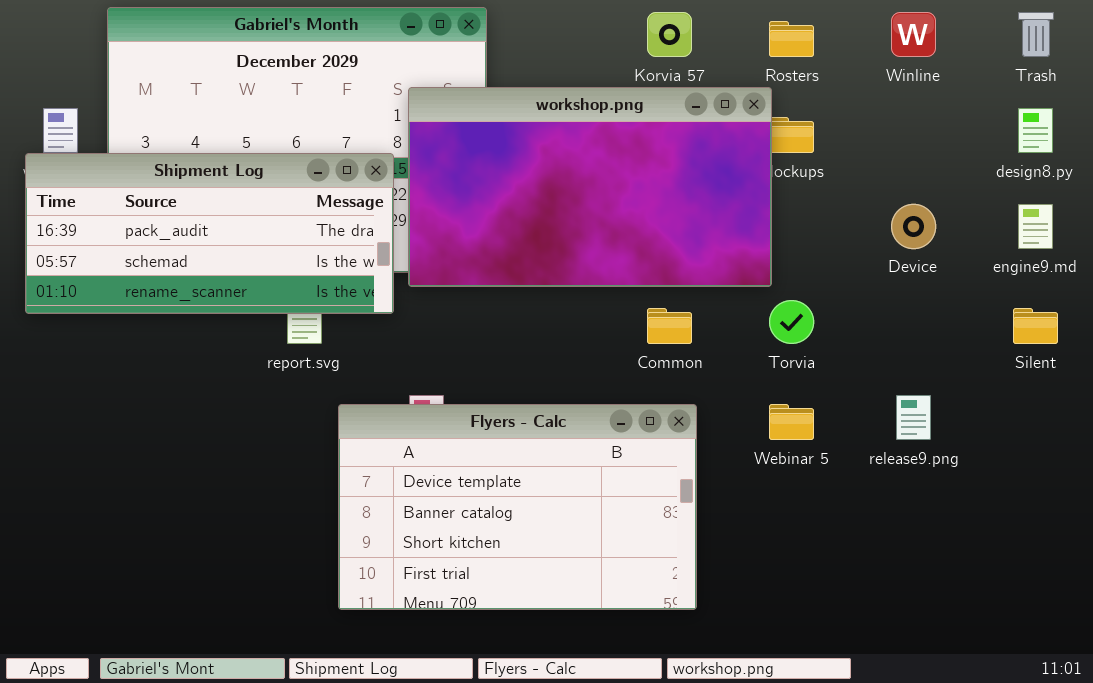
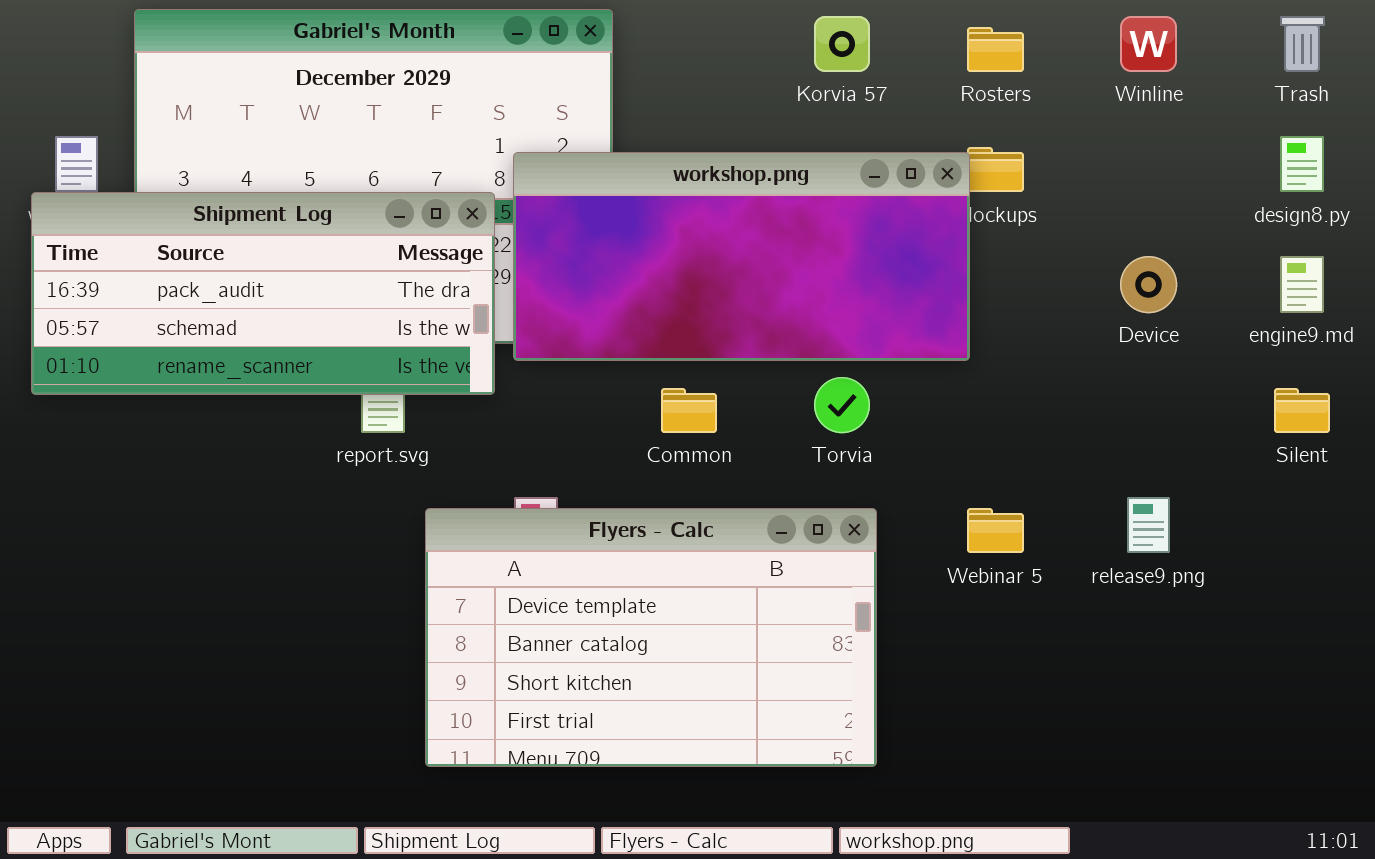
workshop.png: [408,87,772,287] -> [513,152,970,361], resized
Torvia: [769,300,814,344] -> [814,377,870,433], moved
Common: [647,308,692,344] -> [661,388,717,433], moved

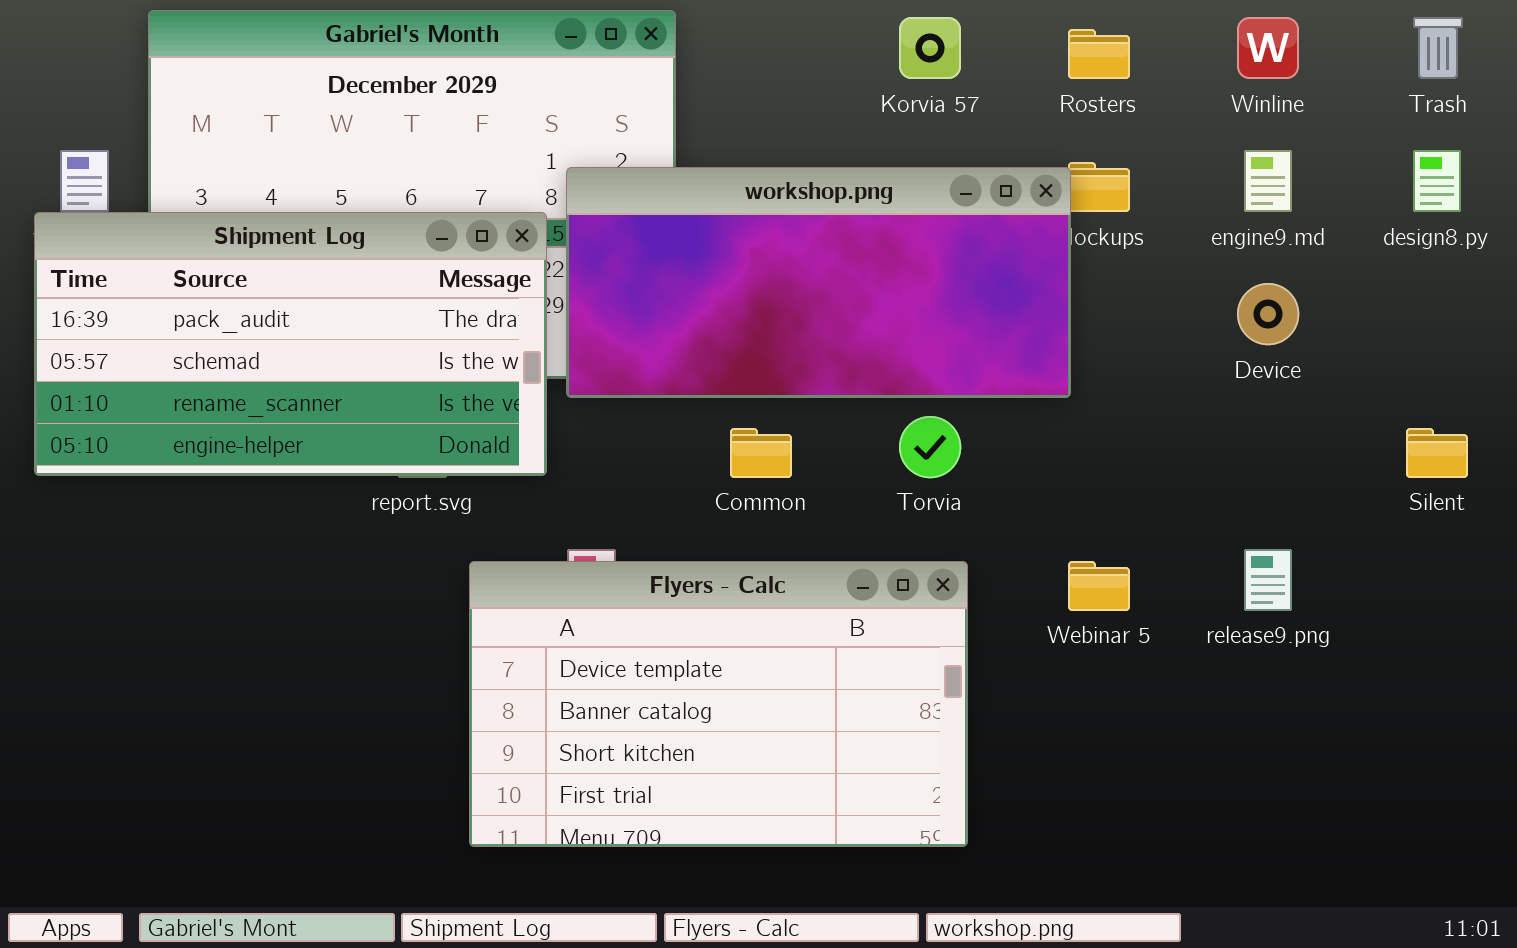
Shipment Log: [31,192,495,395] -> [34,212,547,476], resized
engine9.md: [1280,256,1324,313] -> [1244,150,1292,212], moved

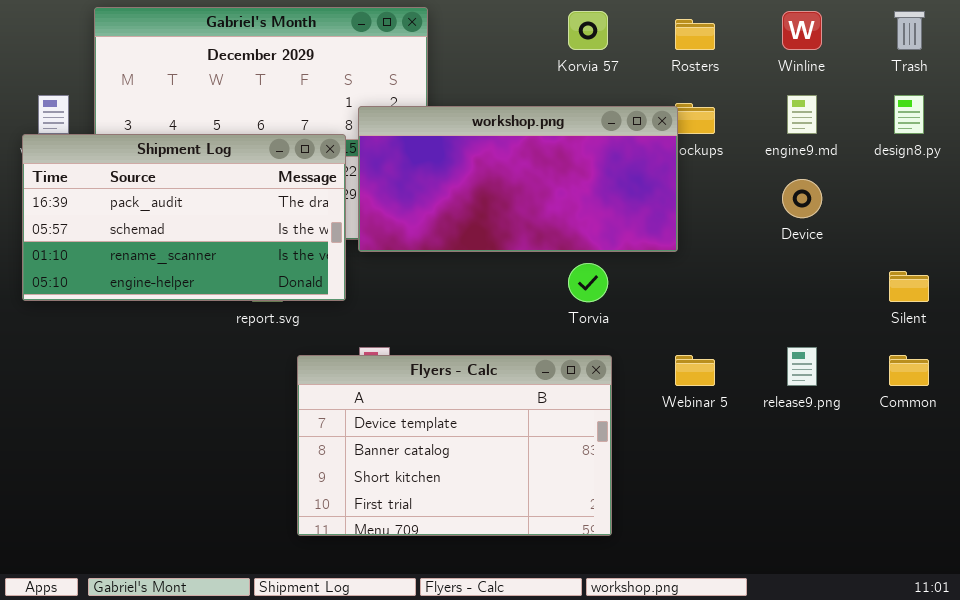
Common: [730,428,792,478] -> [889,355,929,386], moved

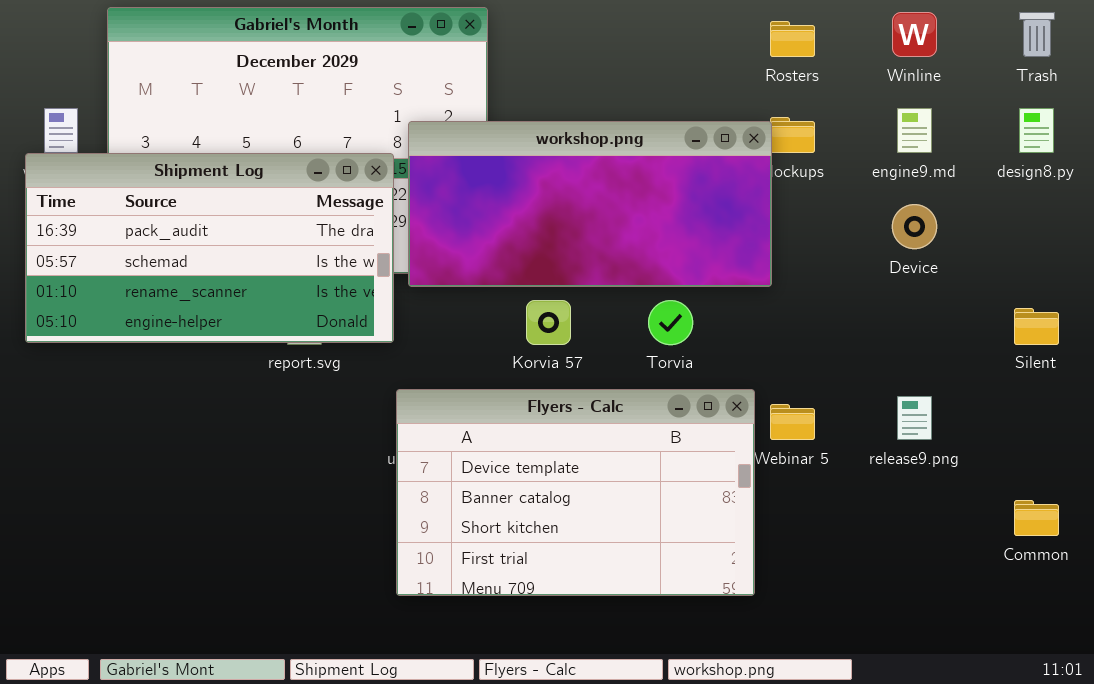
Korvia 57: [568,11,608,50] -> [526,300,571,345], moved
Flyers - Calc: [297,355,612,536] -> [396,389,755,596], moved
Common: [889,355,929,386] -> [1014,500,1059,536], moved

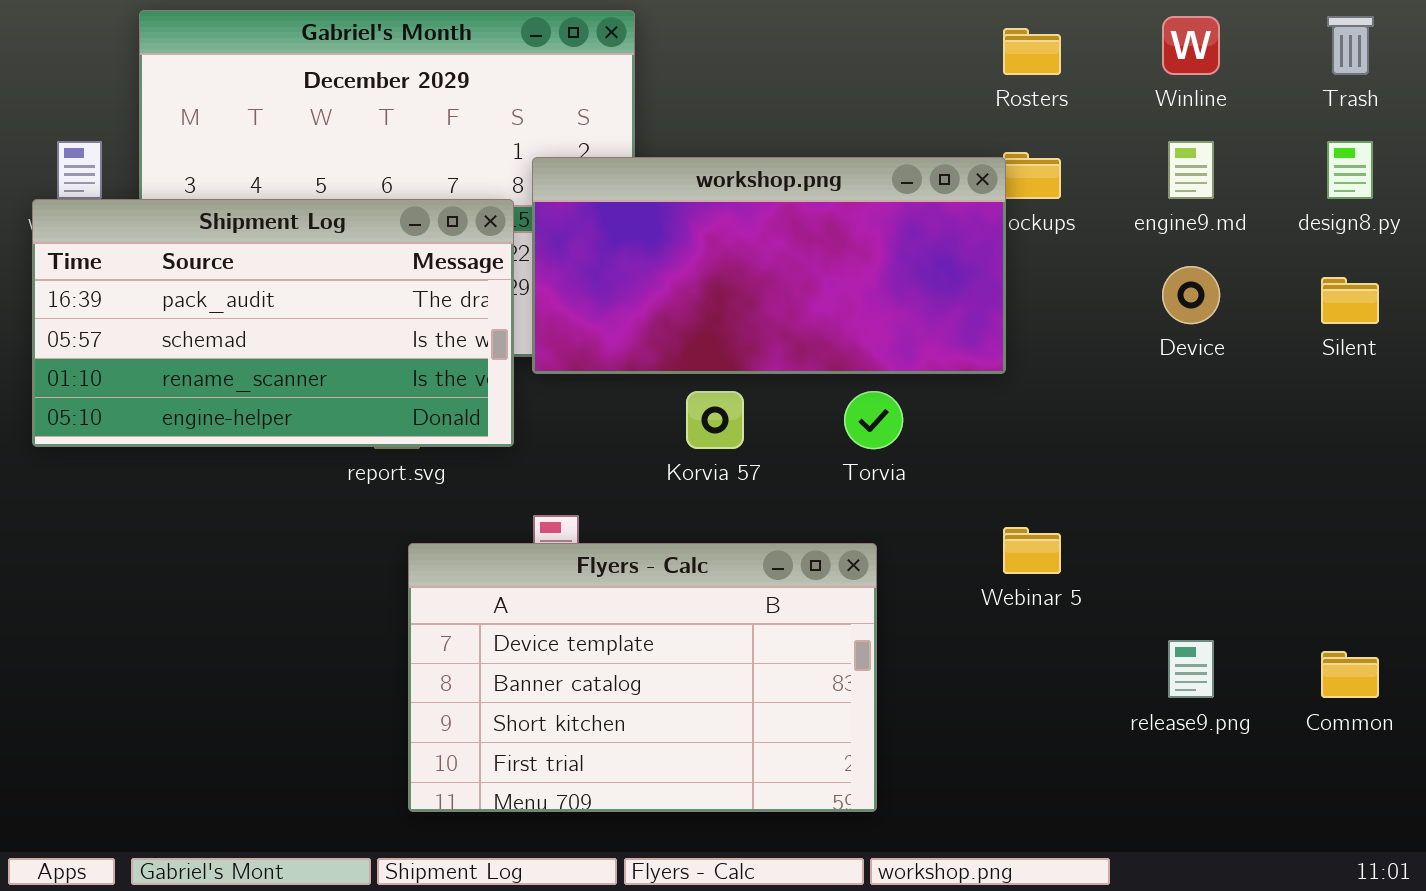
Silent: [1014,308,1059,345] -> [1321,277,1379,324], moved
Flyers - Calc: [396,389,755,596] -> [408,543,877,812], moved
release9.png: [897,396,932,440] -> [1168,640,1214,698], moved

